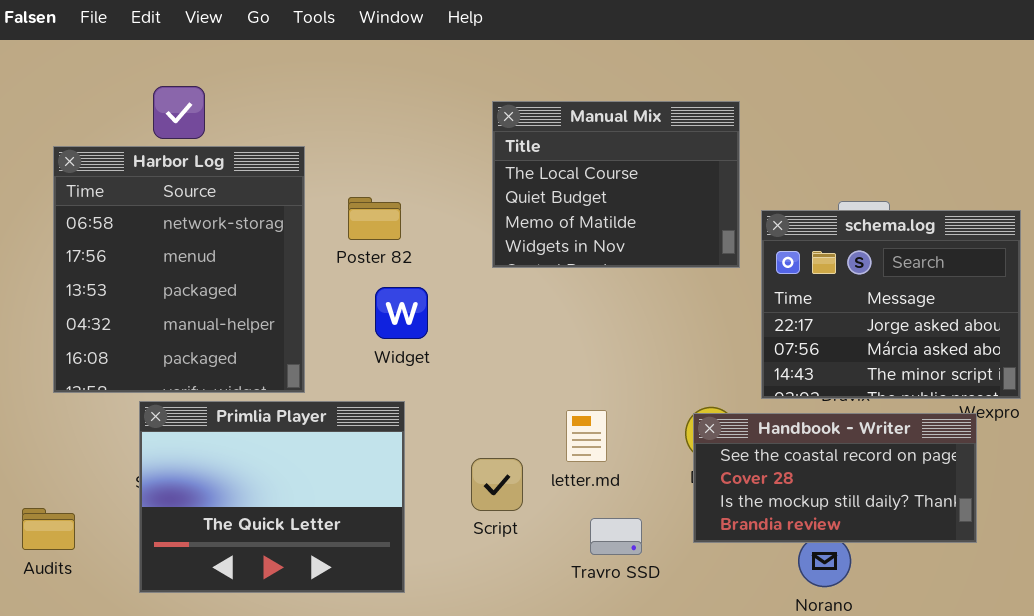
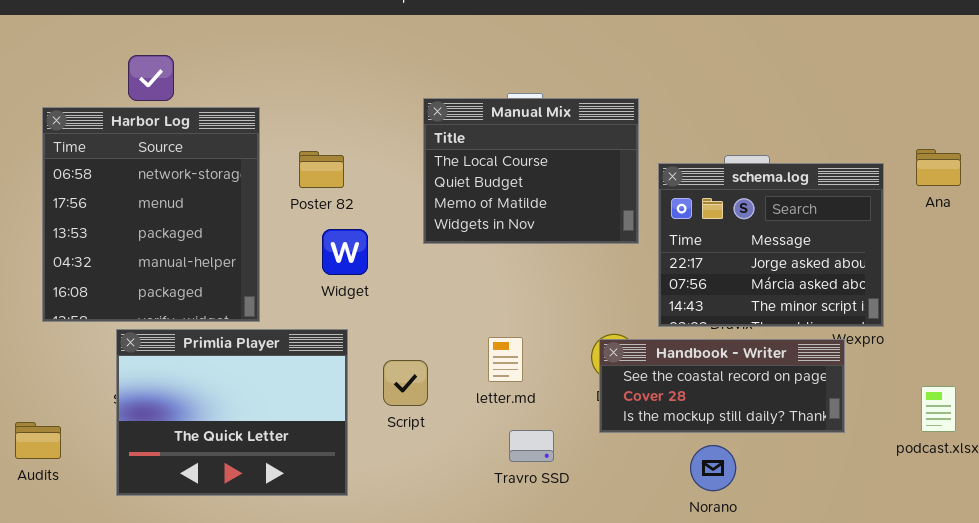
Manual Mix: [492,101,740,268] -> [423,98,639,244], moved
Handbook - Writer: [693,413,977,543] -> [599,339,845,433], resized
Script: [471,458,523,511] -> [383,360,428,406], moved

